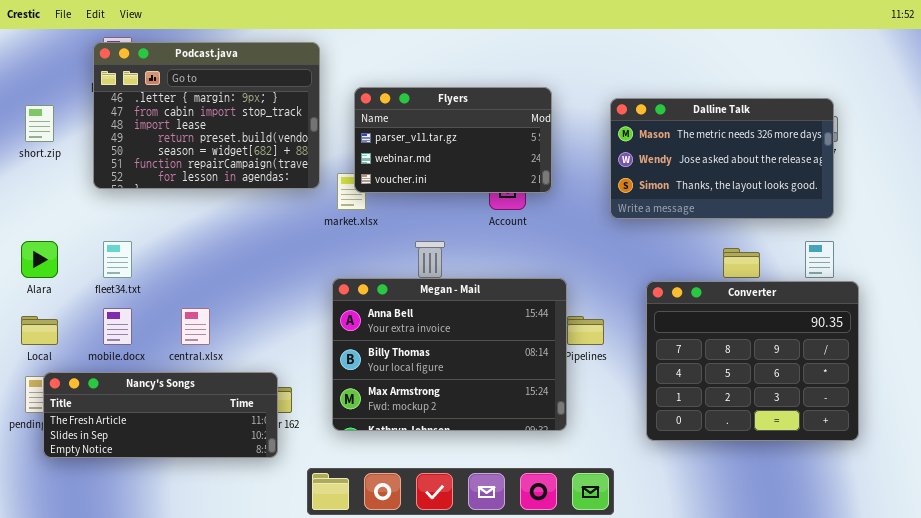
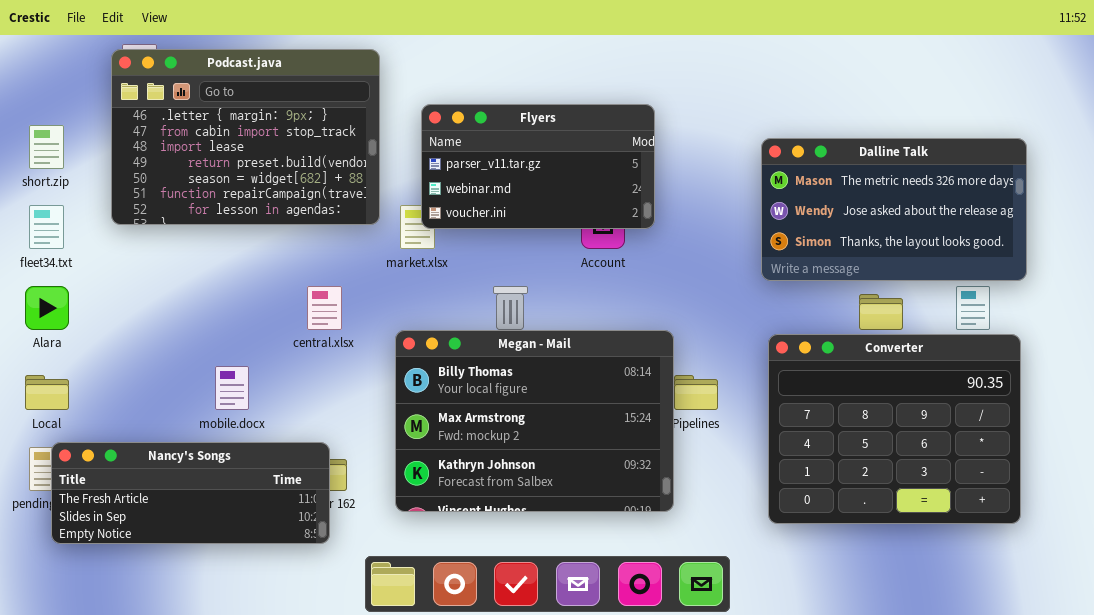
Dalline Talk: [610,98,834,219] -> [761,138,1027,281], moved
fleet34.txt: [103,241,132,278] -> [29,205,64,249], moved
Megan - Mail: [332,278,567,431] -> [395,330,674,512], scrolled down 1 row
mobile.docx: [103,308,132,345] -> [215,366,249,410], moved
central.xlsx: [181,308,210,345] -> [307,286,342,330], moved

